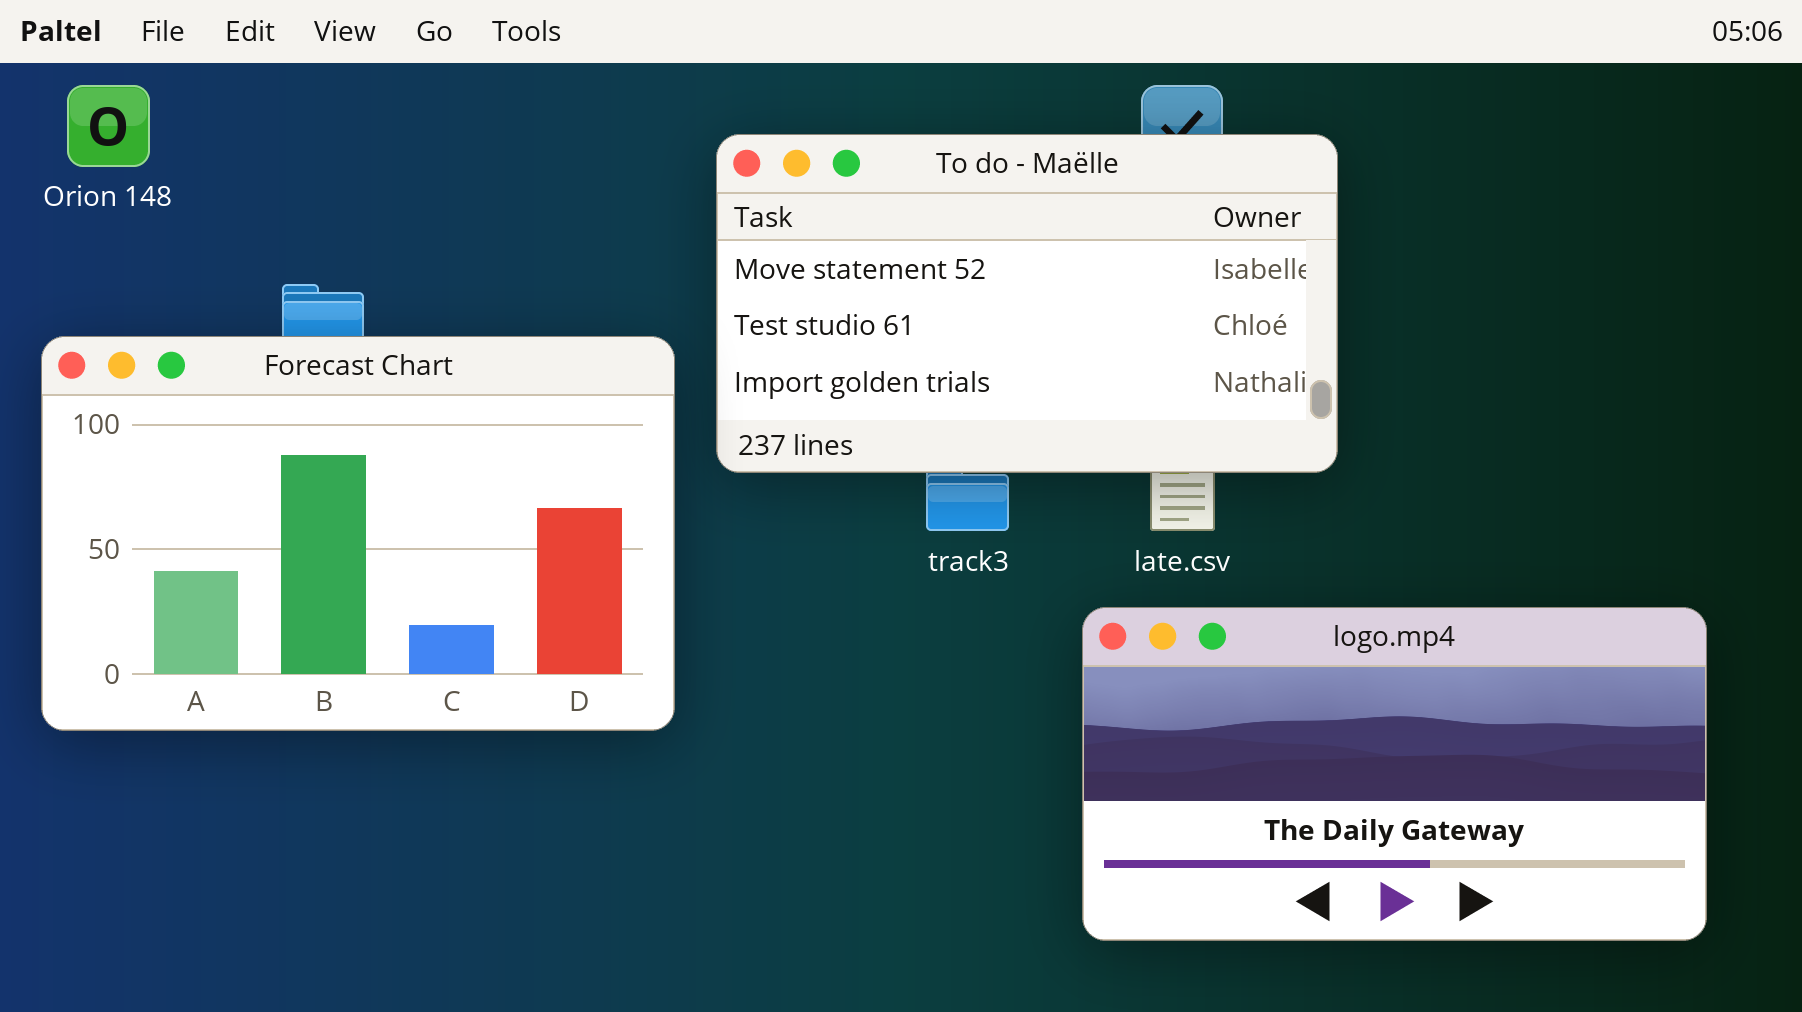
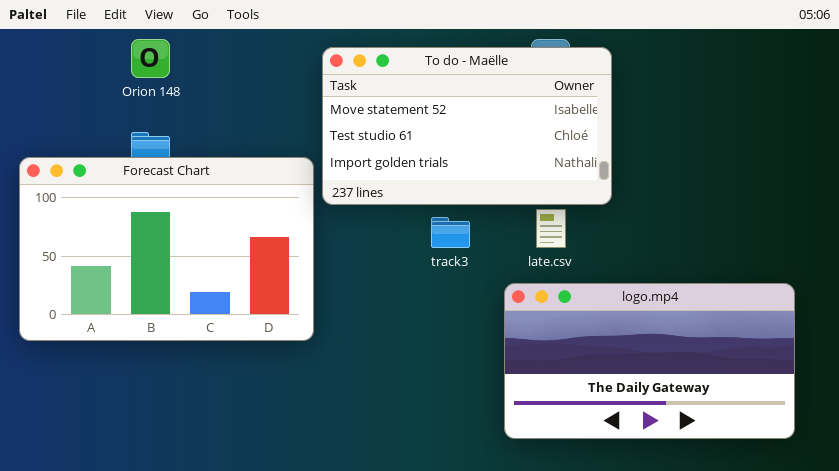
Orion 148: [67,85,150,167] -> [131,39,170,78], moved
To do - Maëlle: [716,134,1338,473] -> [322,47,612,205], moved

